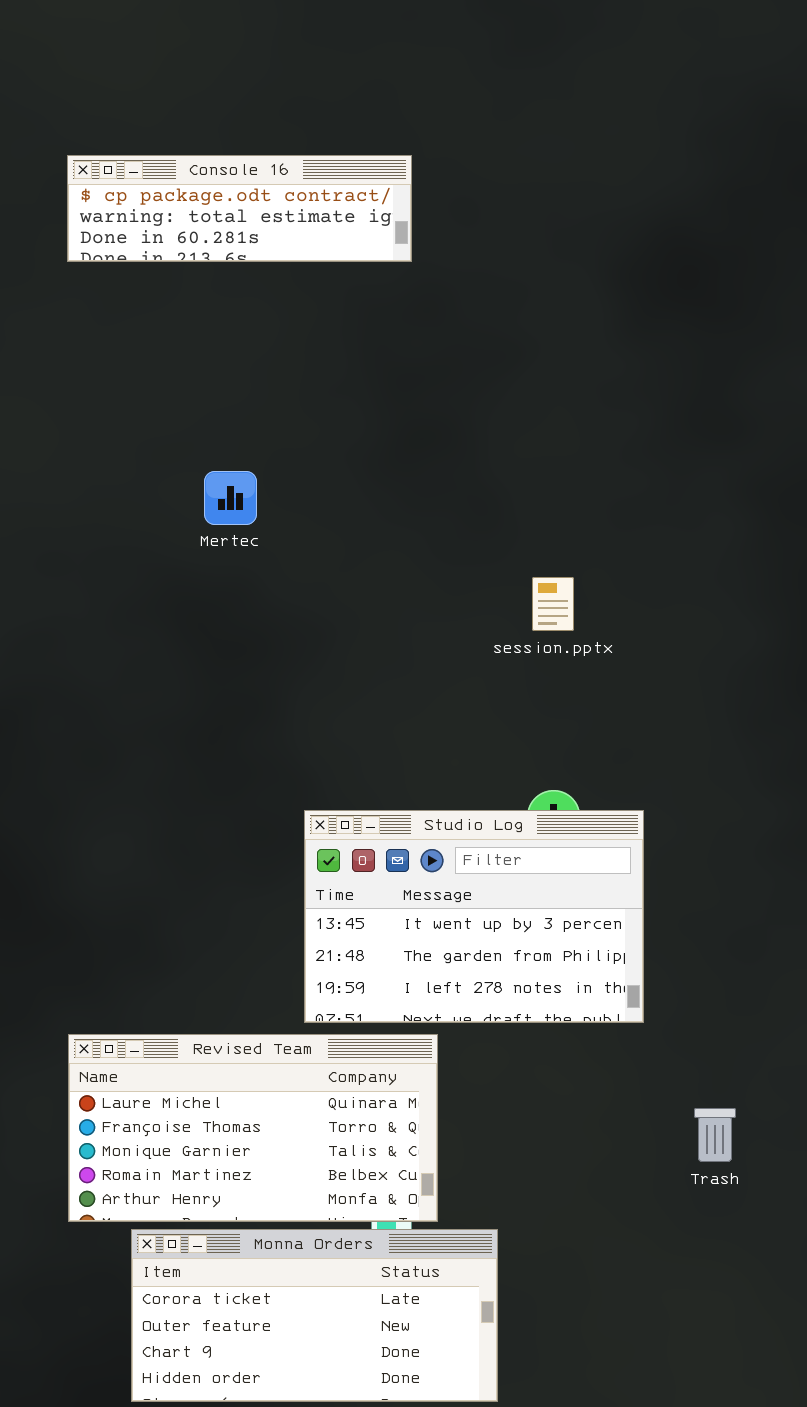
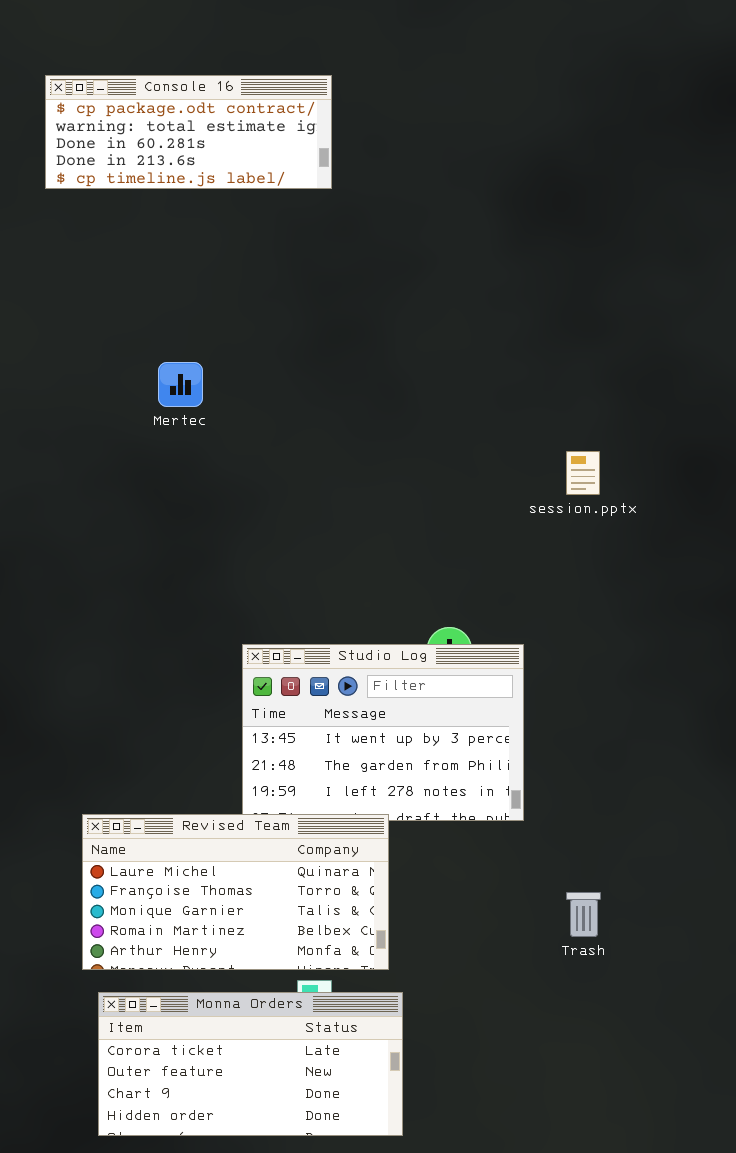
Console 16: [67,155,412,262] -> [45,75,332,189], resized
session.pptx: [532,577,574,631] -> [566,451,600,495], moved
Revised Team: [68,1034,438,1222] -> [82,814,389,970], moved

